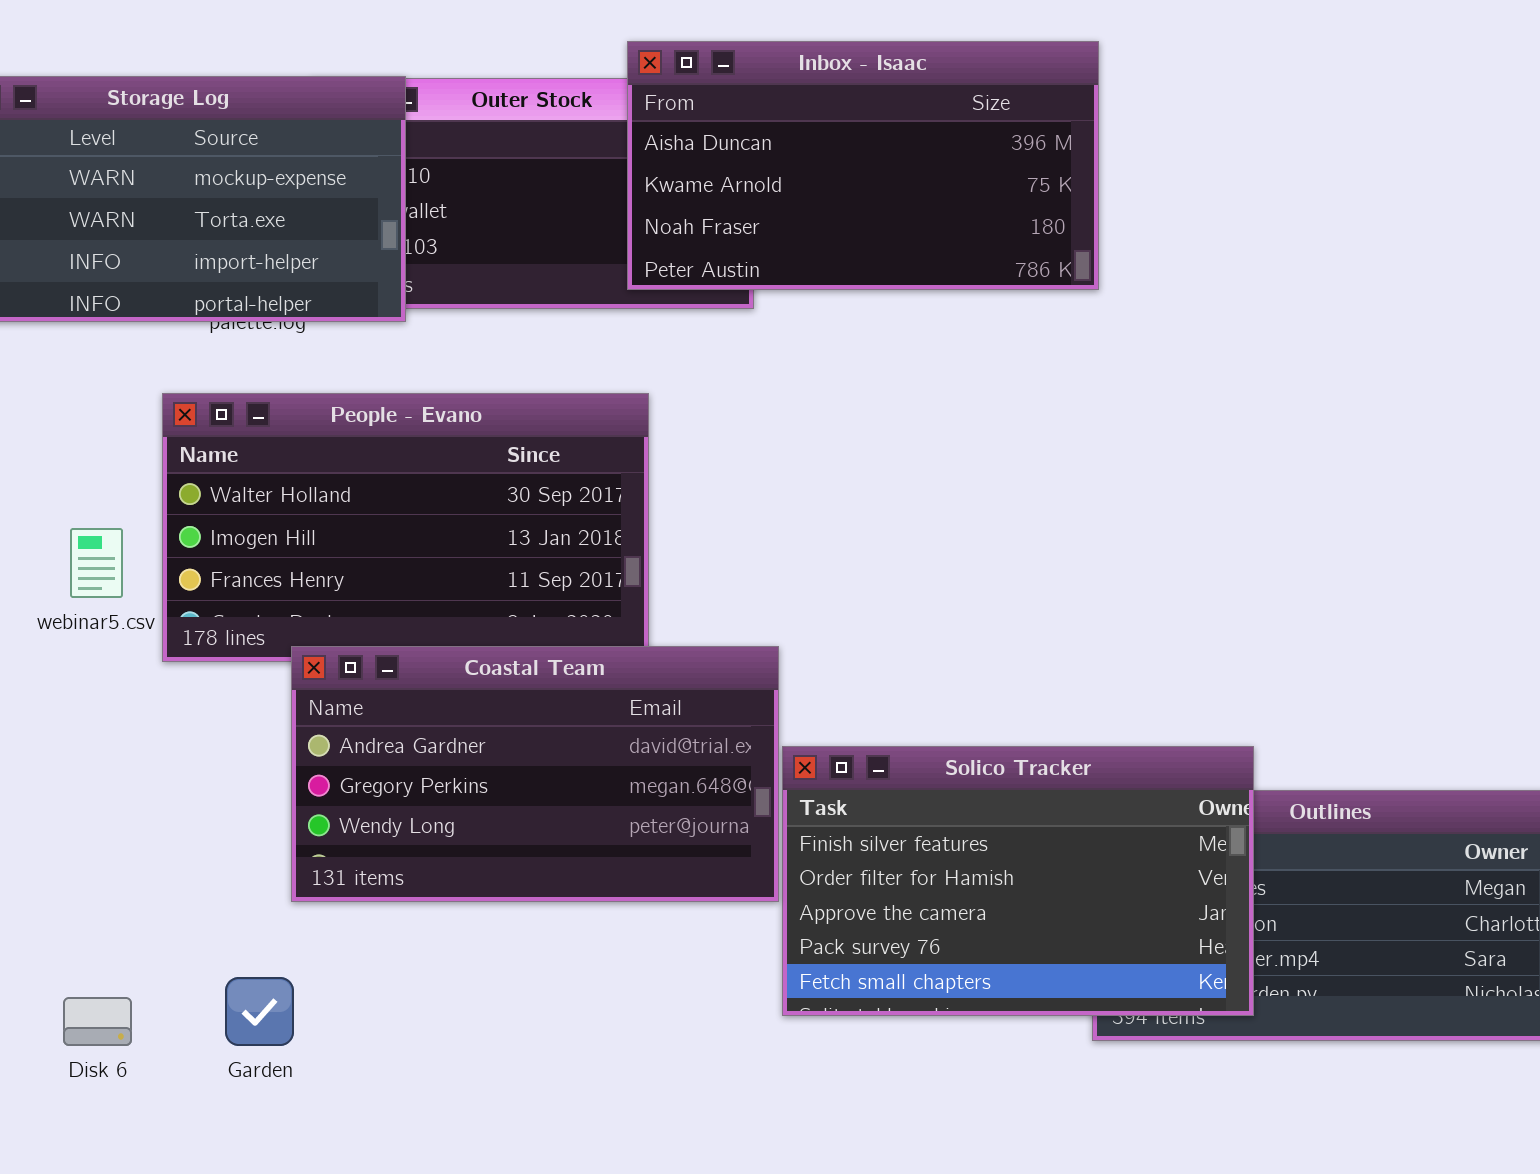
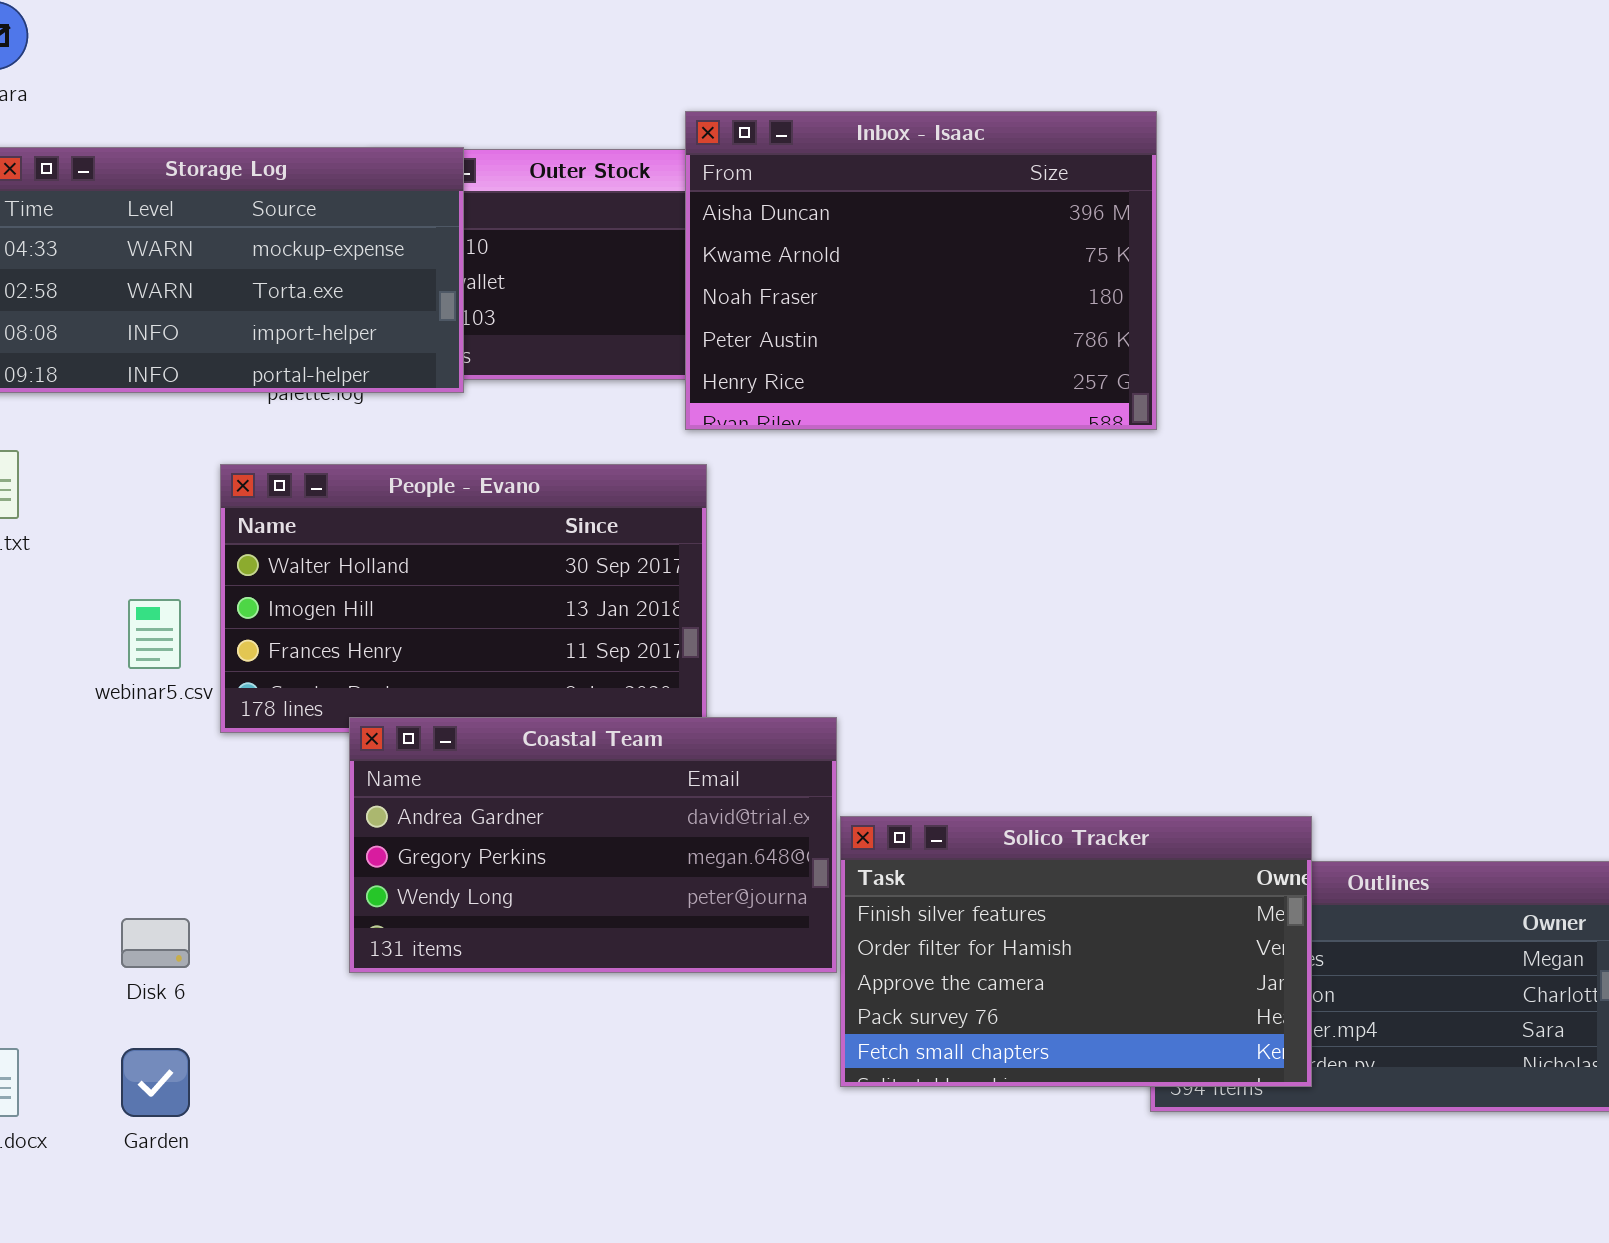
Inbox - Isaac: [627,41,1099,290] -> [685,111,1157,430], resized
Garden: [225,977,294,1046] -> [121,1048,190,1117], moved
Disk 6: [63,997,132,1046] -> [121,918,190,968], moved

